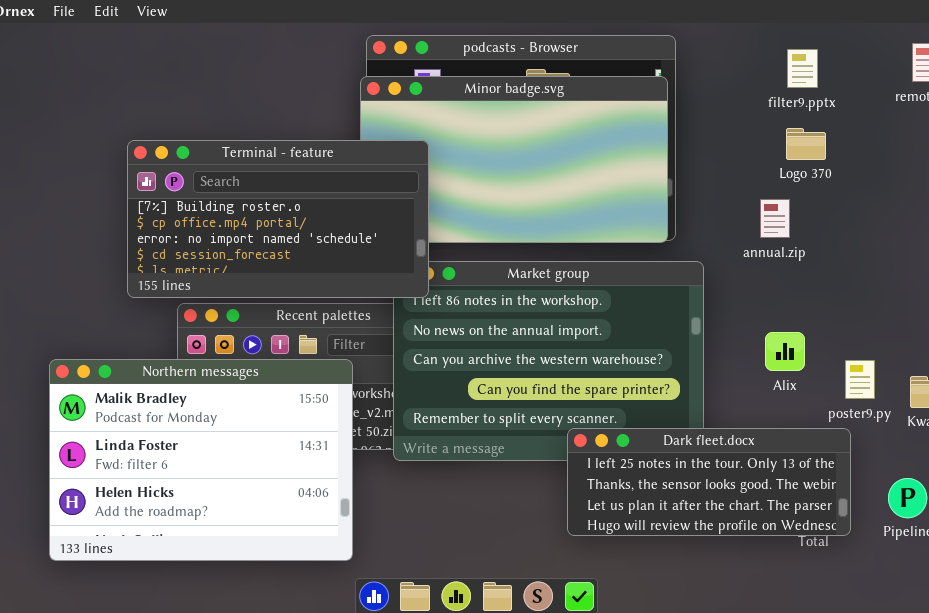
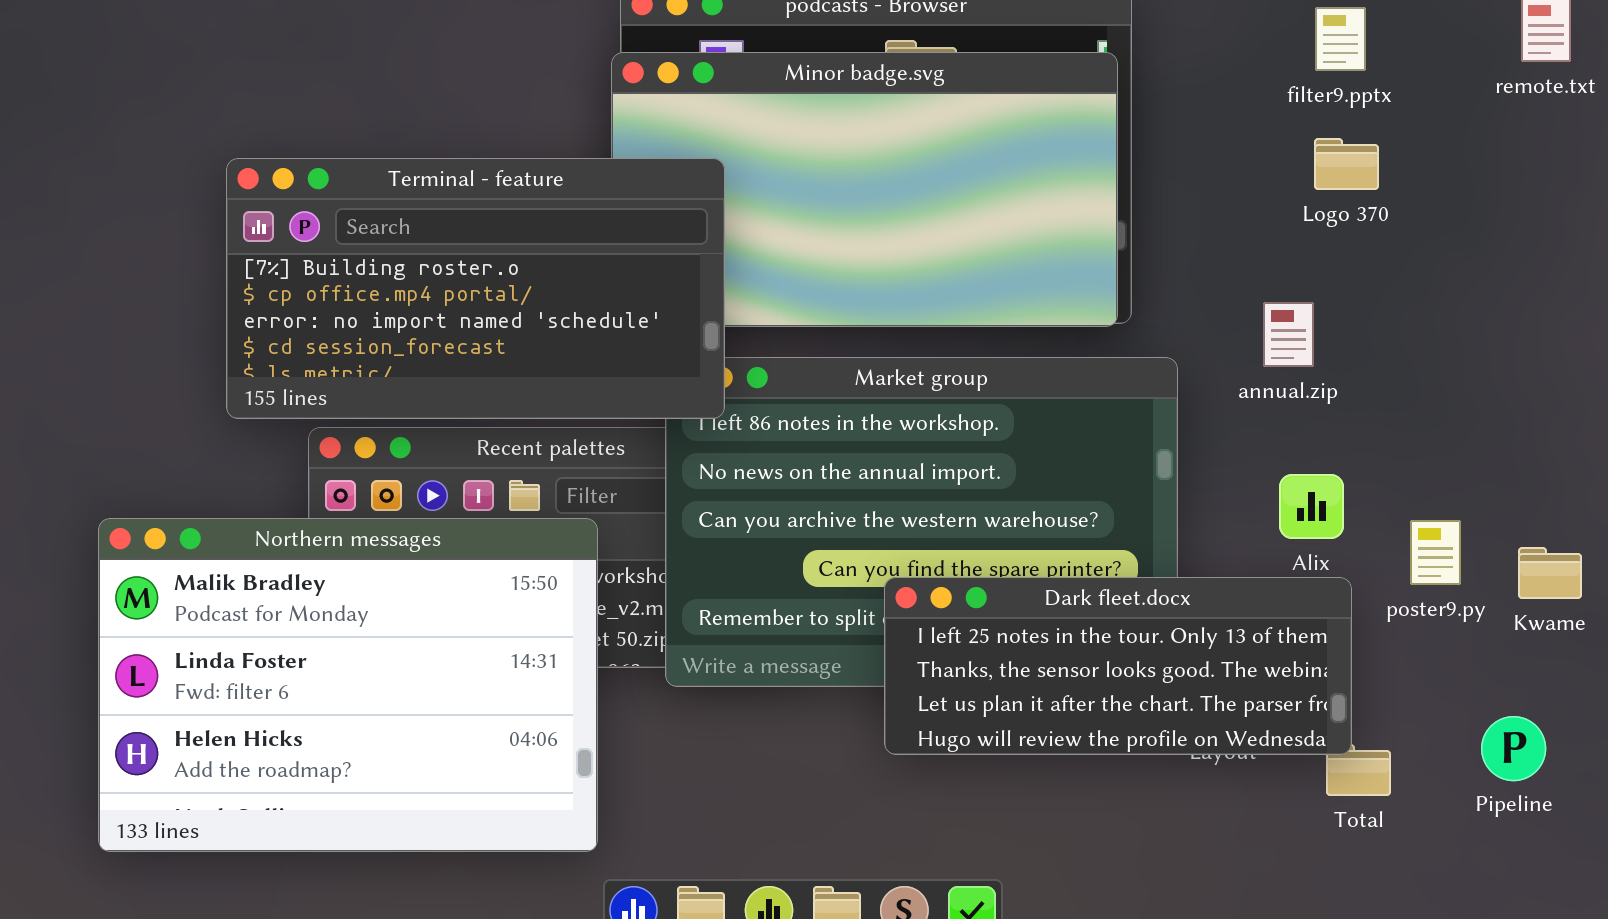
annual.zip: [760,199,790,238] -> [1263,302,1314,367], moved
Dark fleet.docx: [567,428,851,536] -> [884,577,1352,755], moved

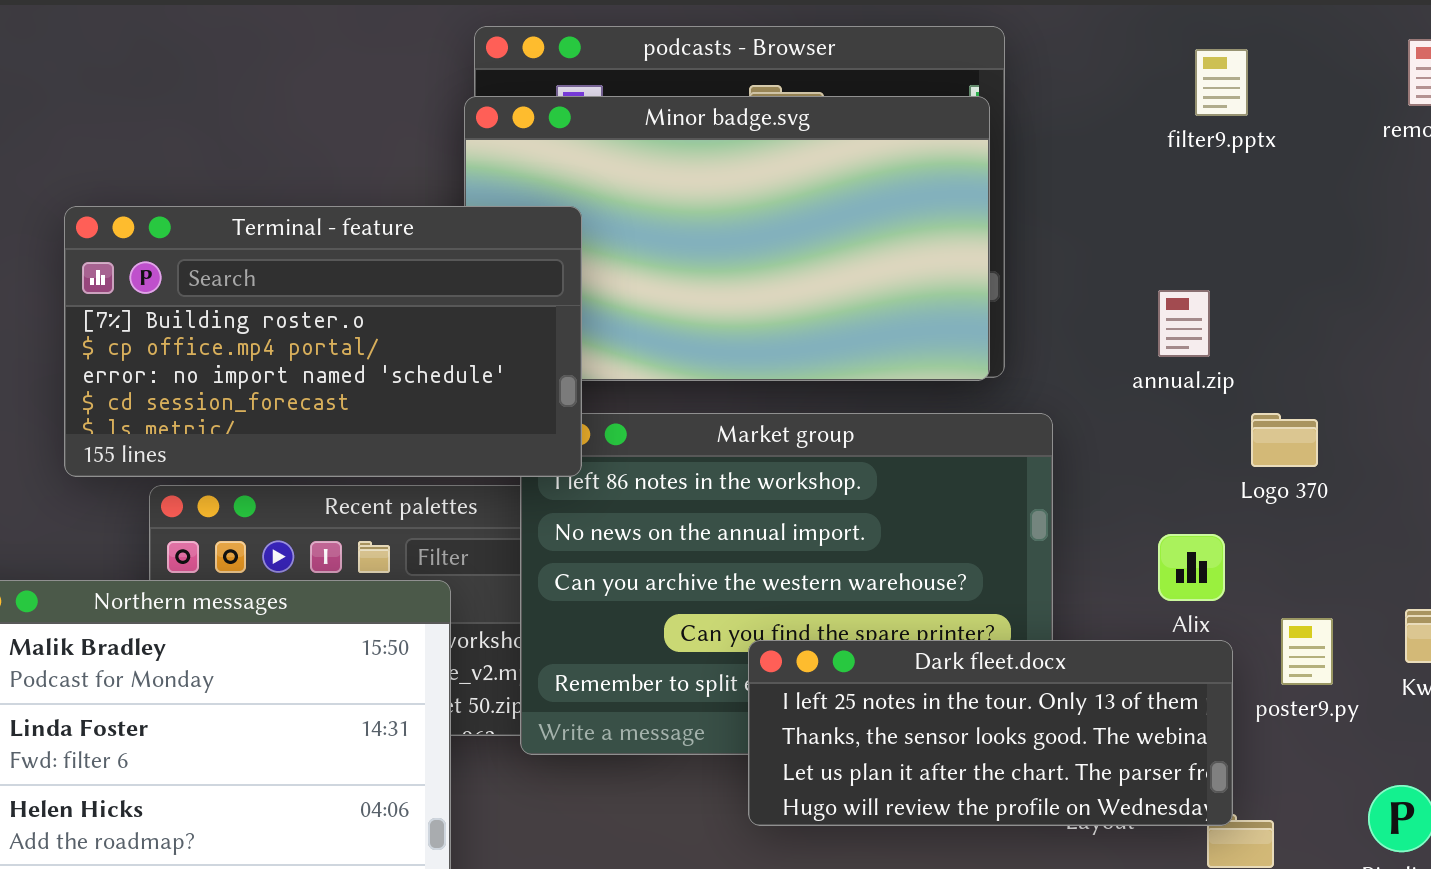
Logo 370: [1314,138,1379,190] -> [1251,413,1318,467], moved
annual.zip: [1263,302,1314,367] -> [1158,290,1210,357], moved
poster9.py: [1410,520,1461,585] -> [1281,618,1333,685], moved

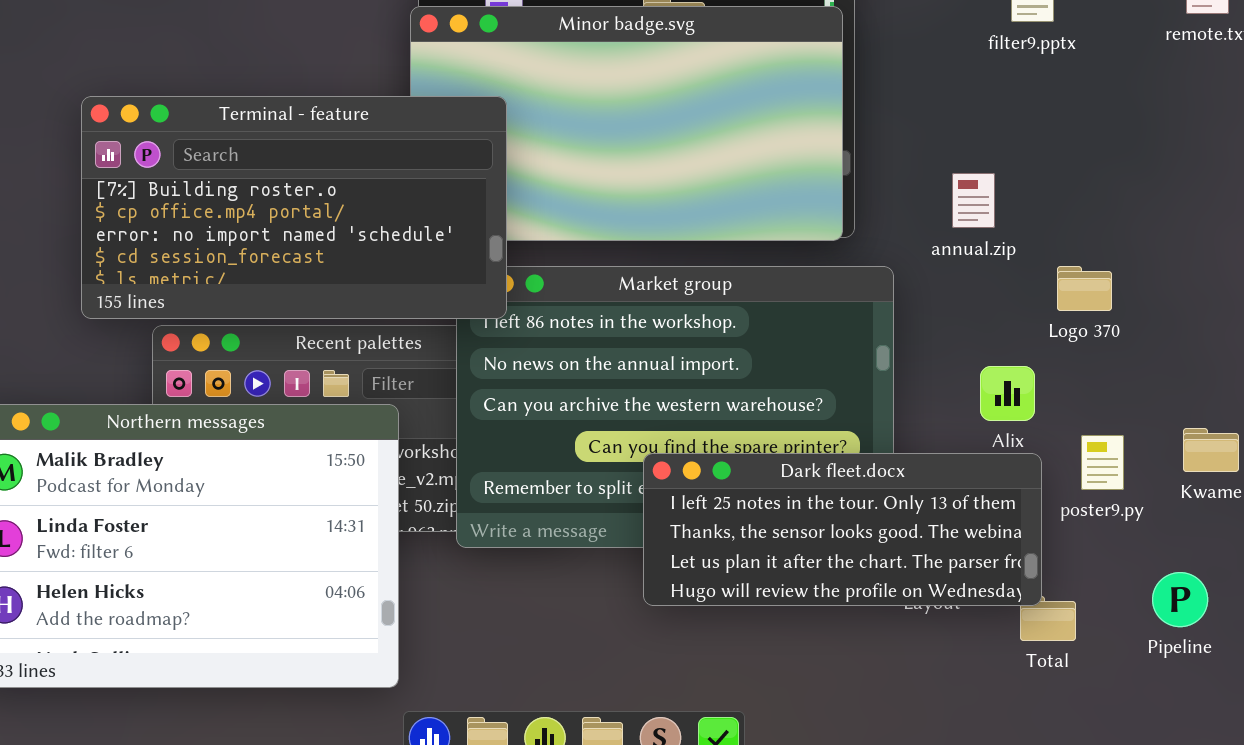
annual.zip: [1158,290,1210,357] -> [952,173,995,228], moved

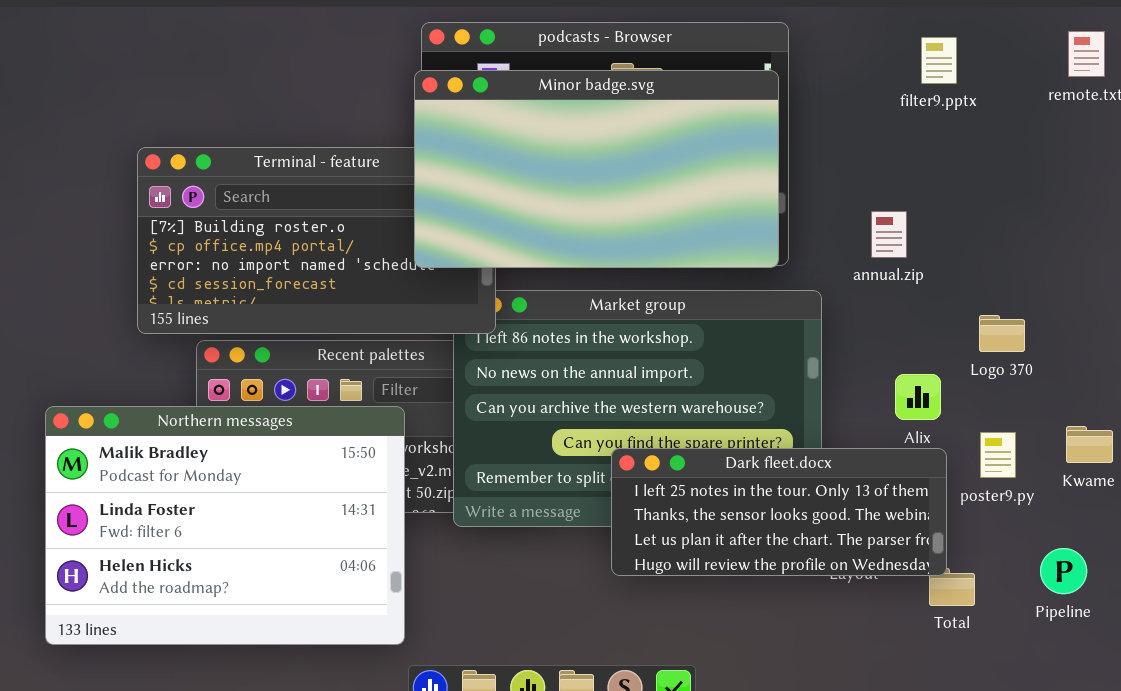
Minor badge.svg: [410,6,843,241] -> [414,70,779,268], raised
Logo 370: [1057,266,1112,311] -> [979,315,1025,352], moved

